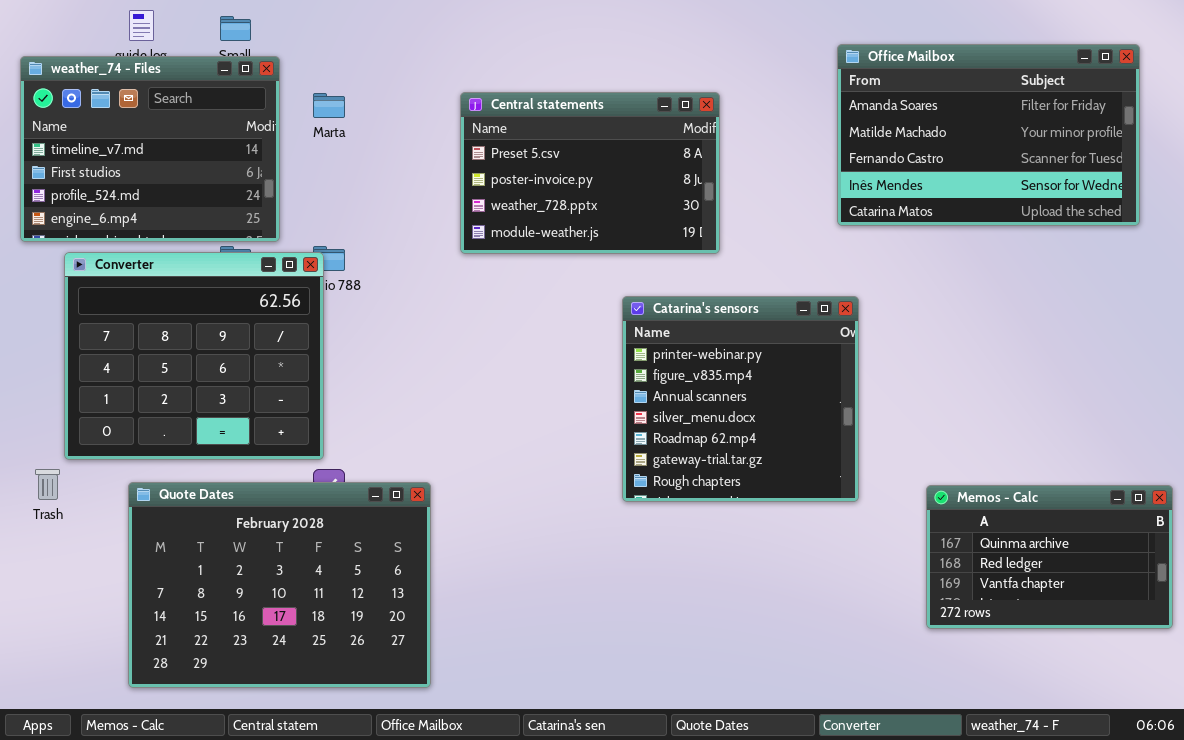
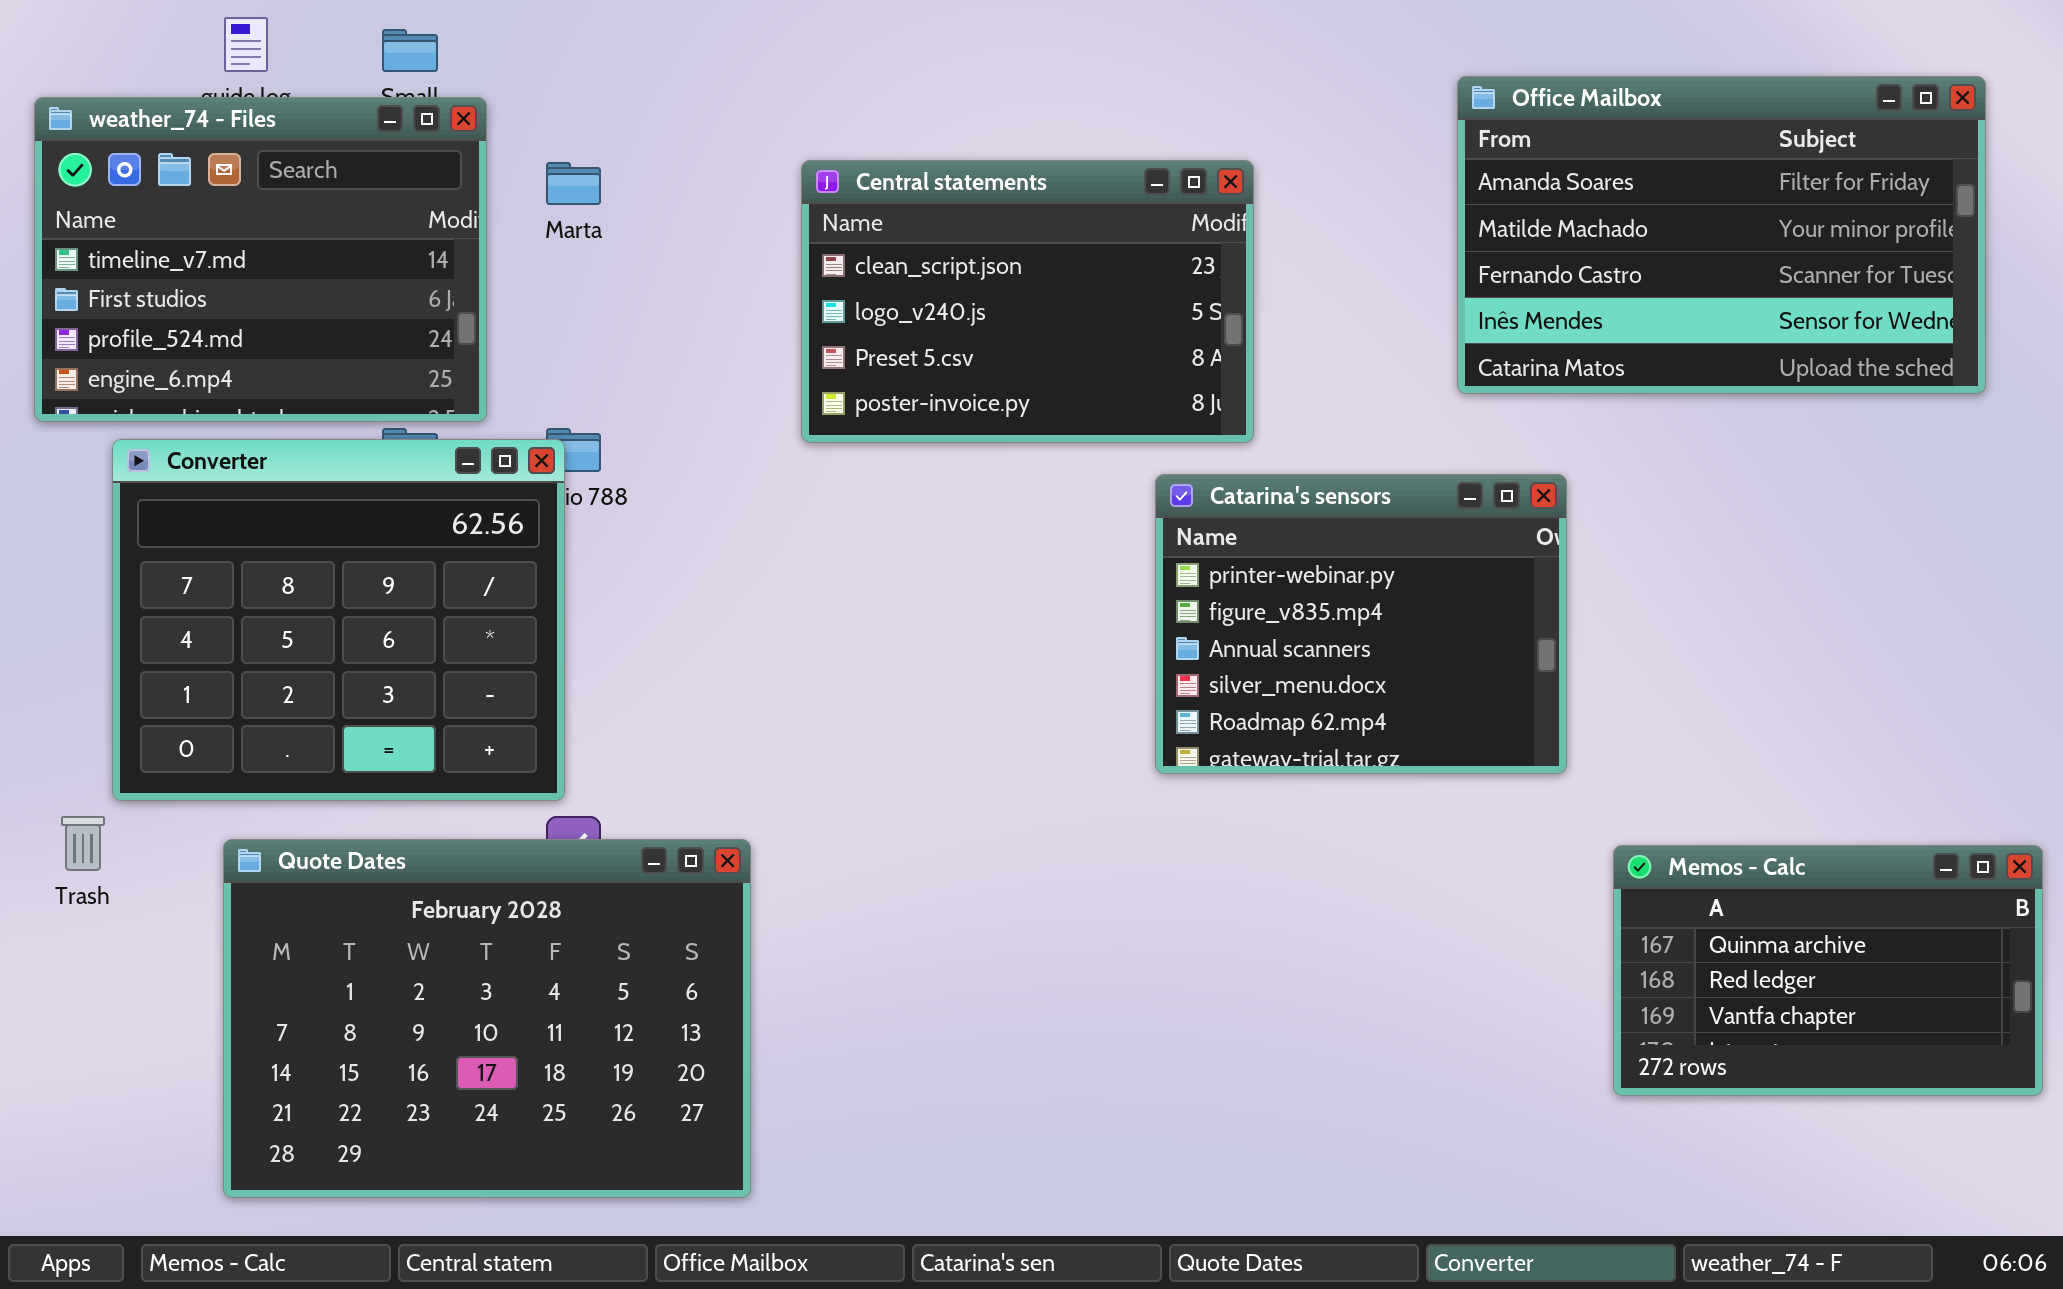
Central statements: [460,92,720,254] -> [801,160,1254,443], scrolled up 2 rows
Catarina's sensors: [622,296,859,502] -> [1155,474,1567,774], moved, resized

